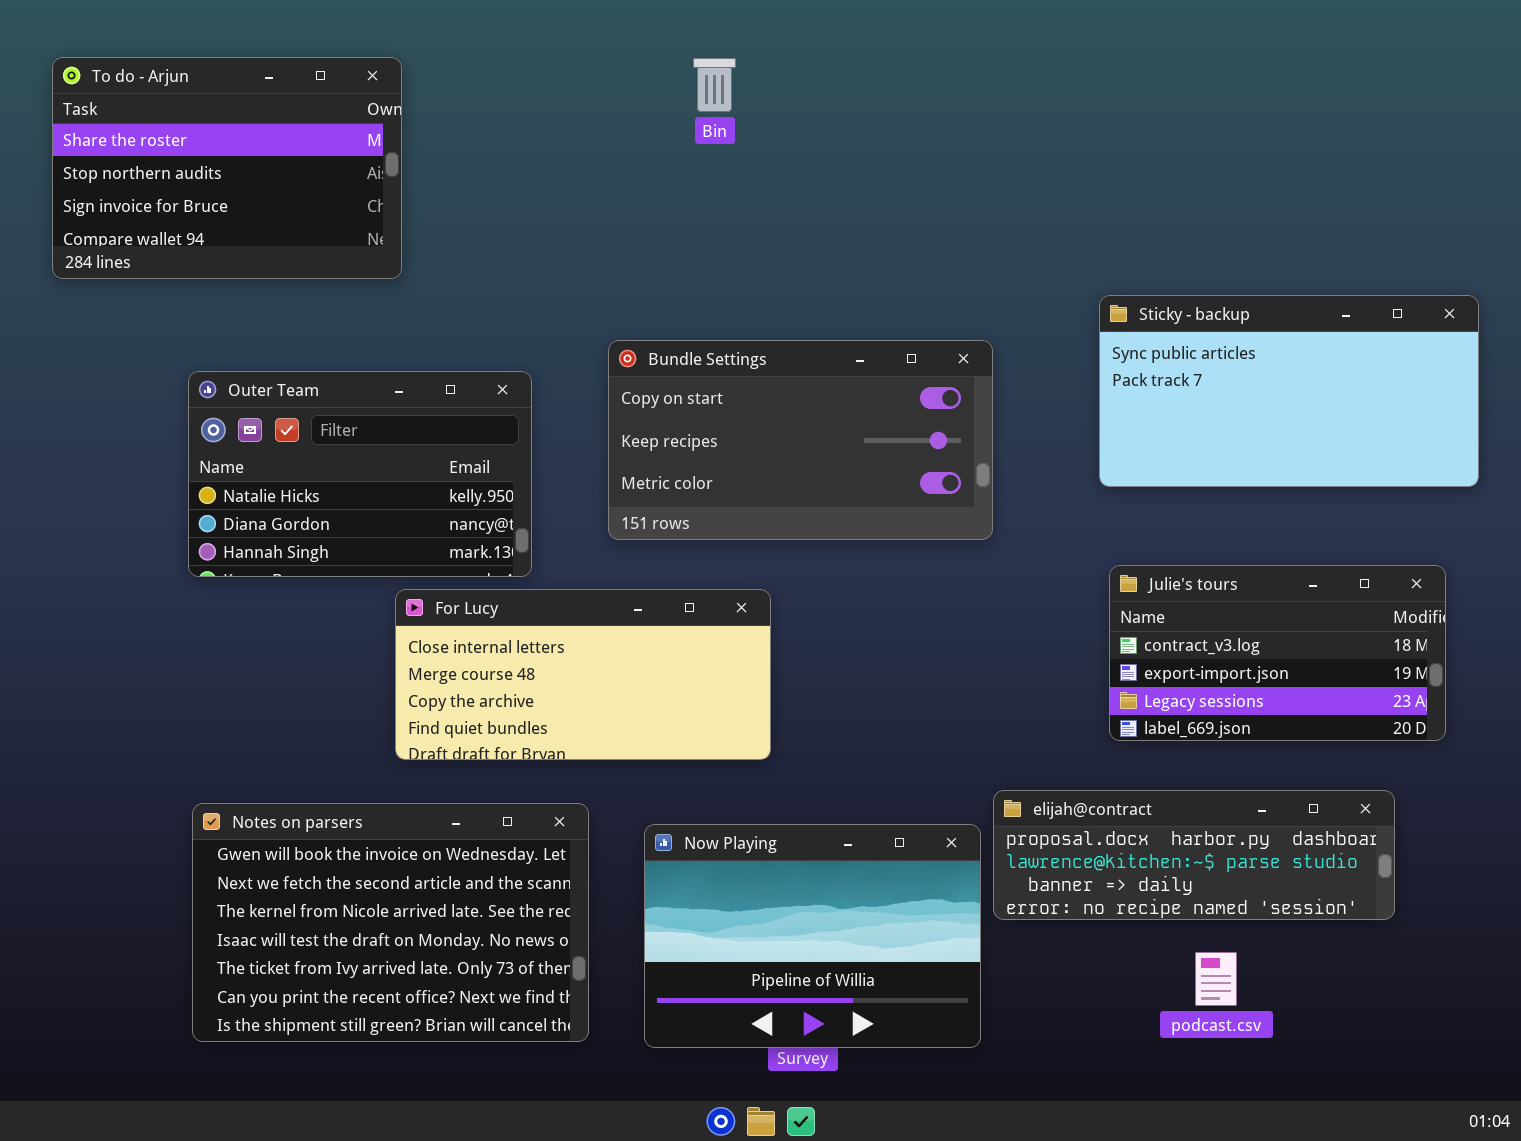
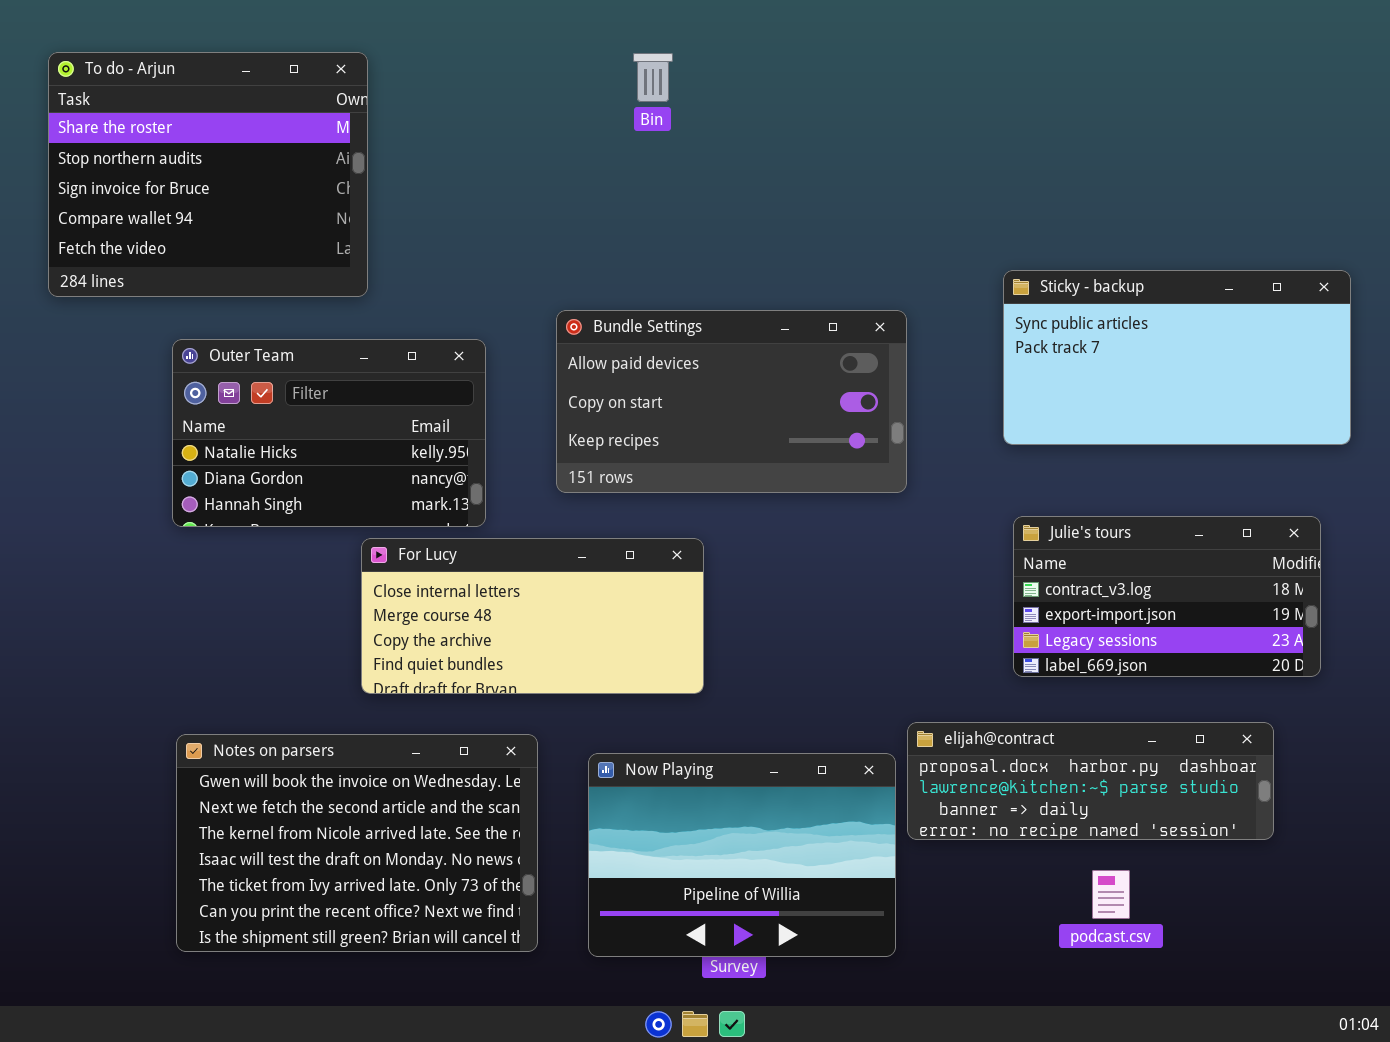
To do - Arjun: [52,57,402,279] -> [48,52,368,297], resized
Bundle Settings: [608,340,993,540] -> [556,310,907,493], scrolled up 1 row

